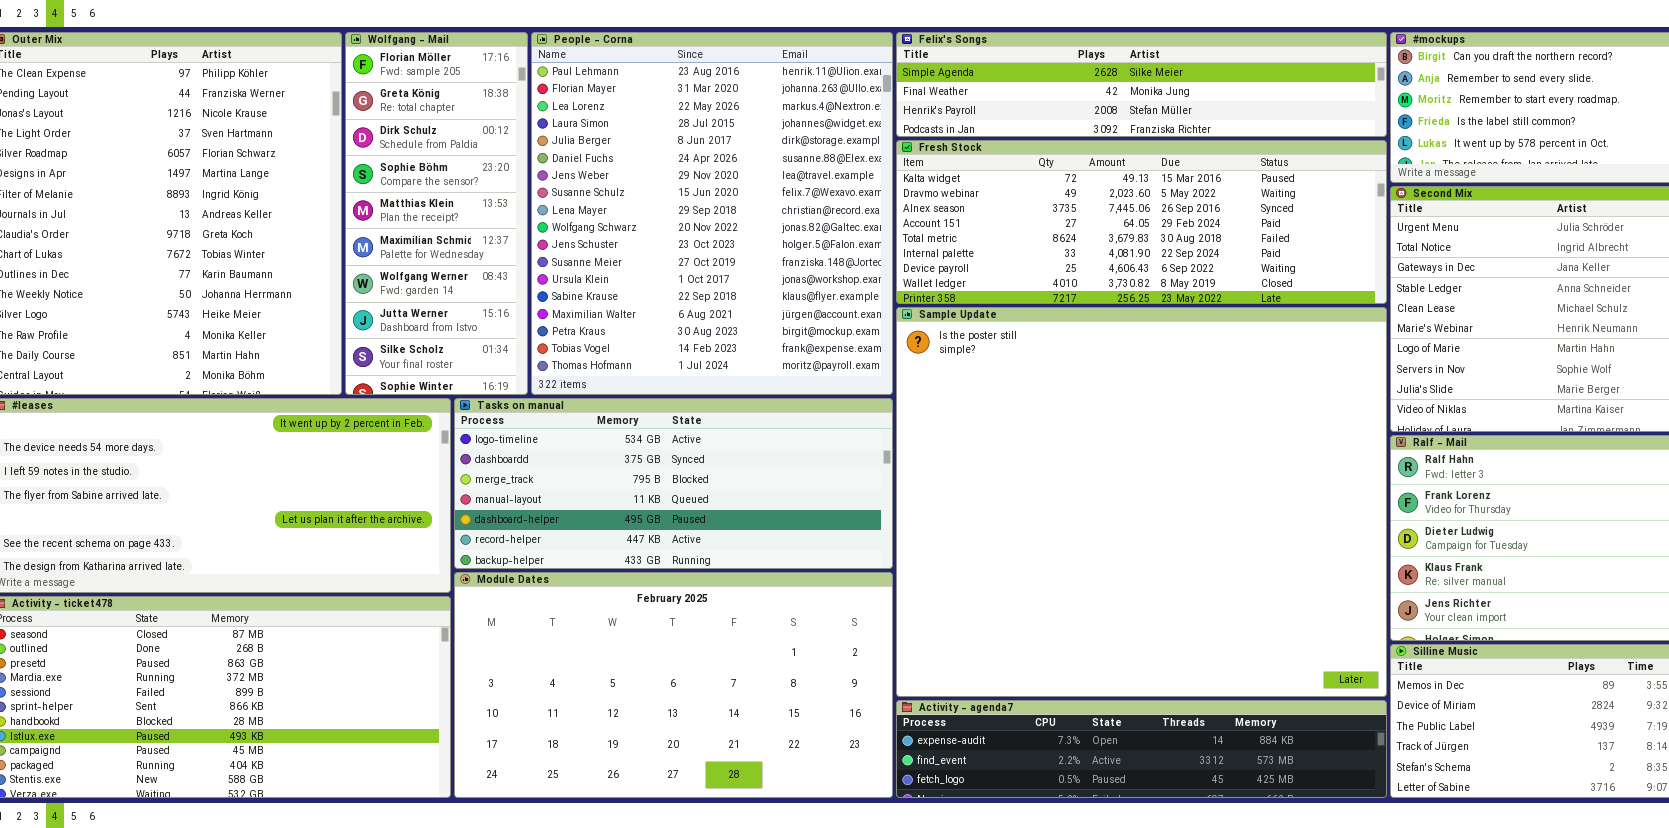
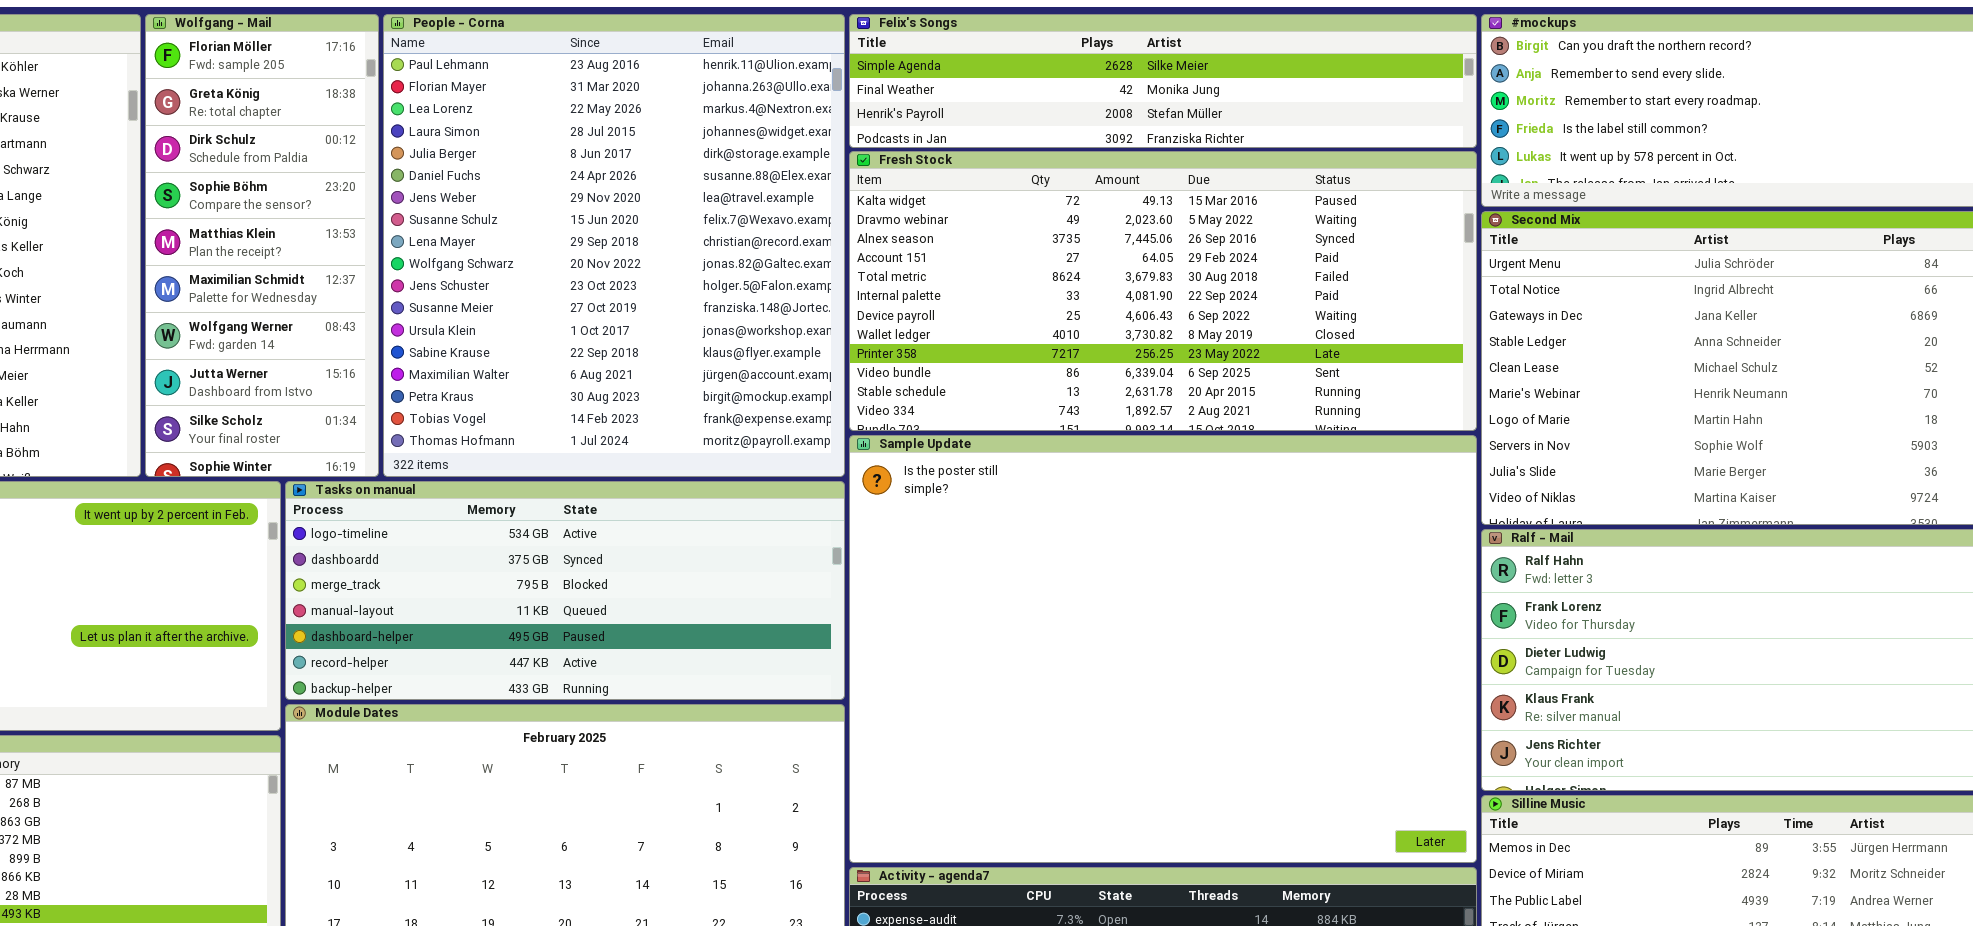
Fresh Stock: [896,140,1387,304] -> [849,151,1477,431], resized
Sample Update: [896,307,1387,697] -> [849,435,1477,863], resized

